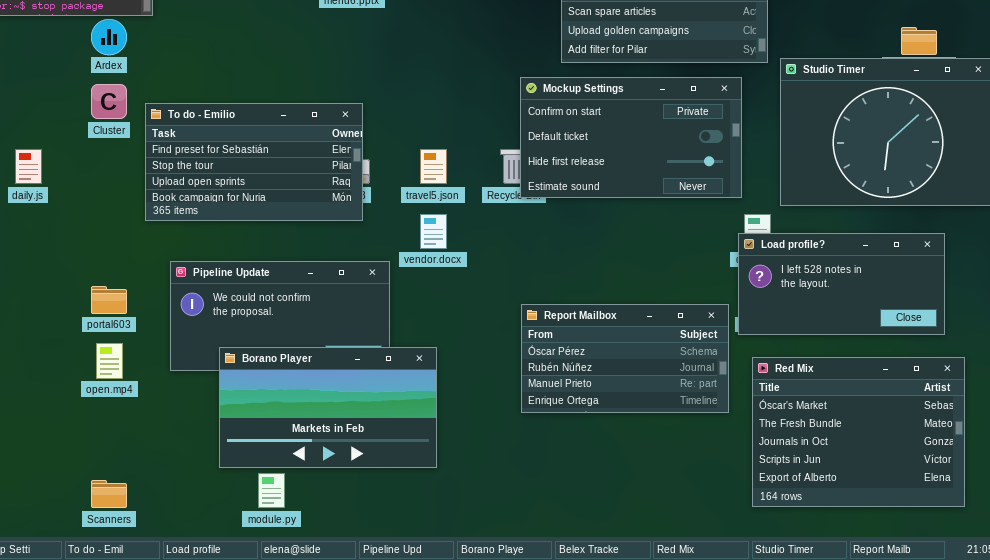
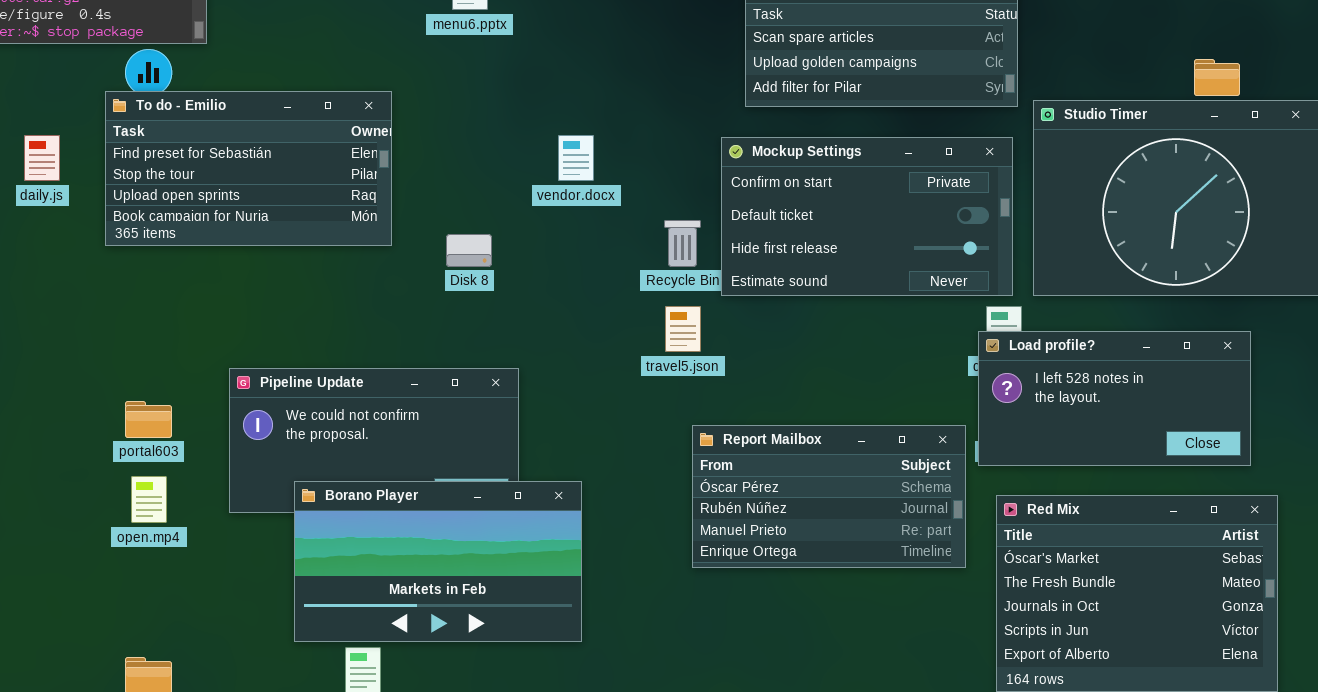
Mockup Settings: [520,77,742,198] -> [721,137,1013,296], moved
To do - Emilio: [145,103,363,221] -> [105,91,392,246], moved
daily.js: [15,149,42,184] -> [24,135,60,181], moved
travel5.json: [420,149,447,184] -> [665,306,701,352], moved
vendor.docx: [420,214,447,249] -> [558,135,594,181], moved

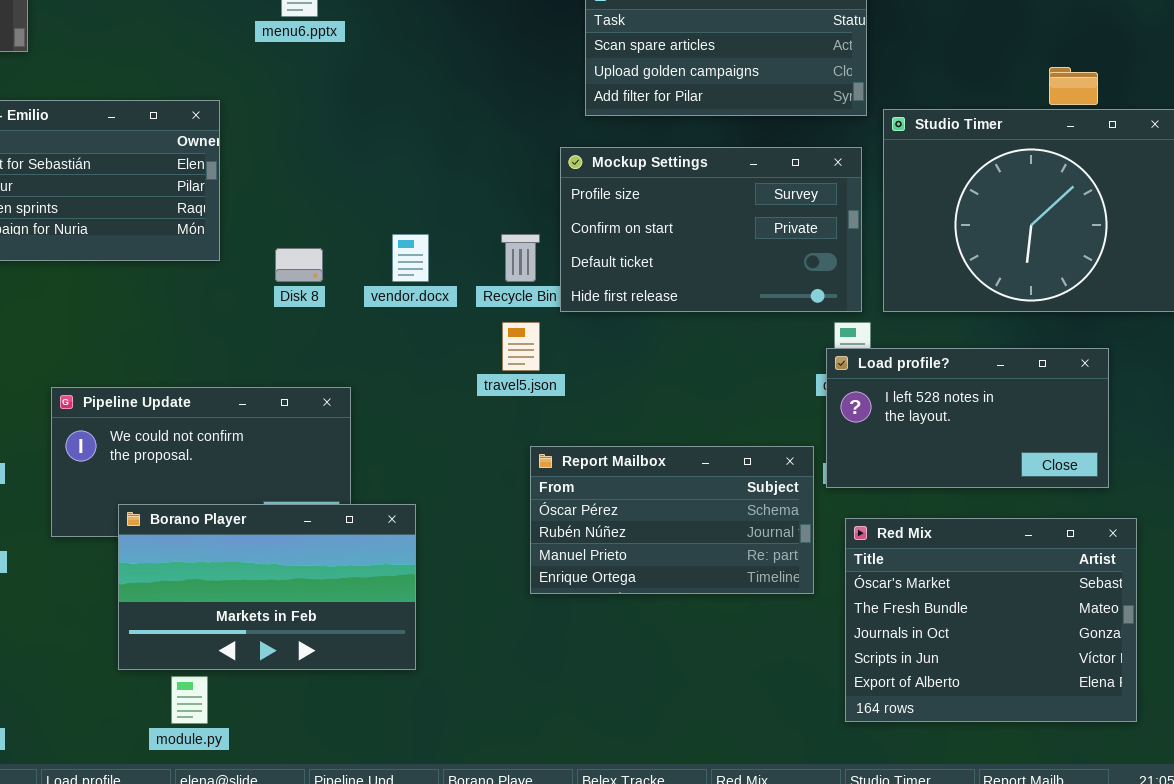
vendor.docx: [558,135,594,181] -> [392,234,429,282], moved
Mockup Settings: [721,137,1013,296] -> [560,147,862,312], scrolled up 1 row

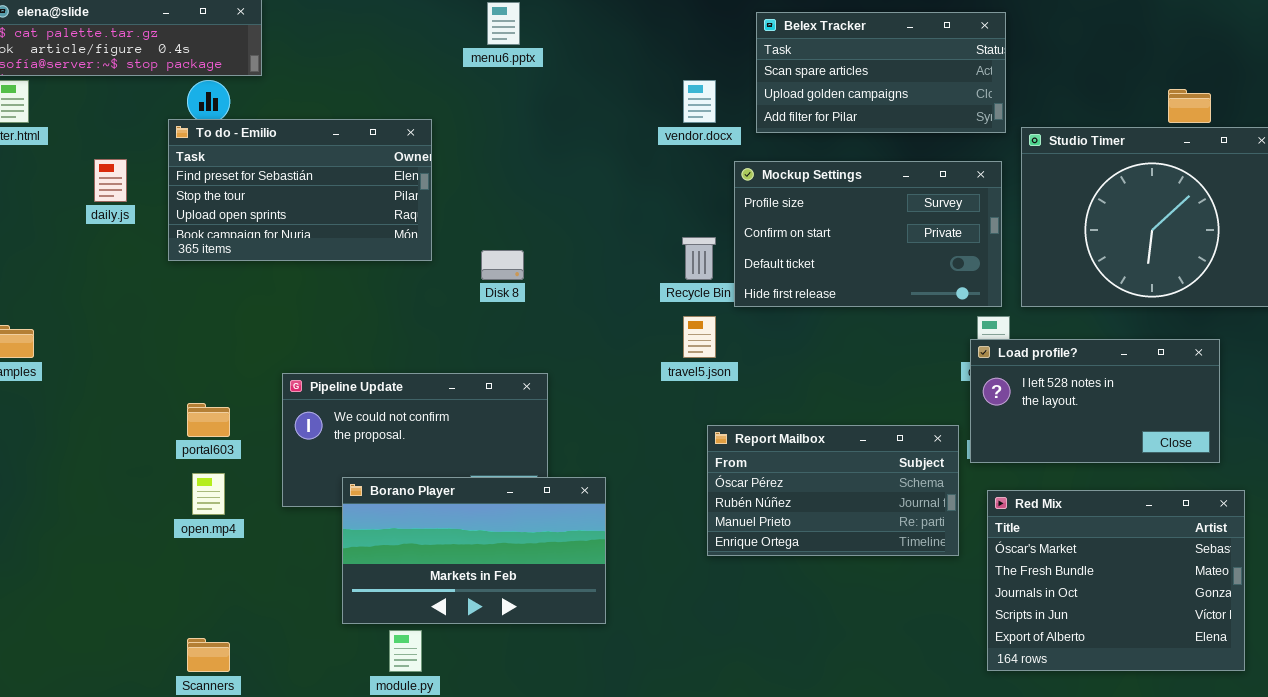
vendor.docx: [392,234,429,282] -> [683,80,716,123], moved

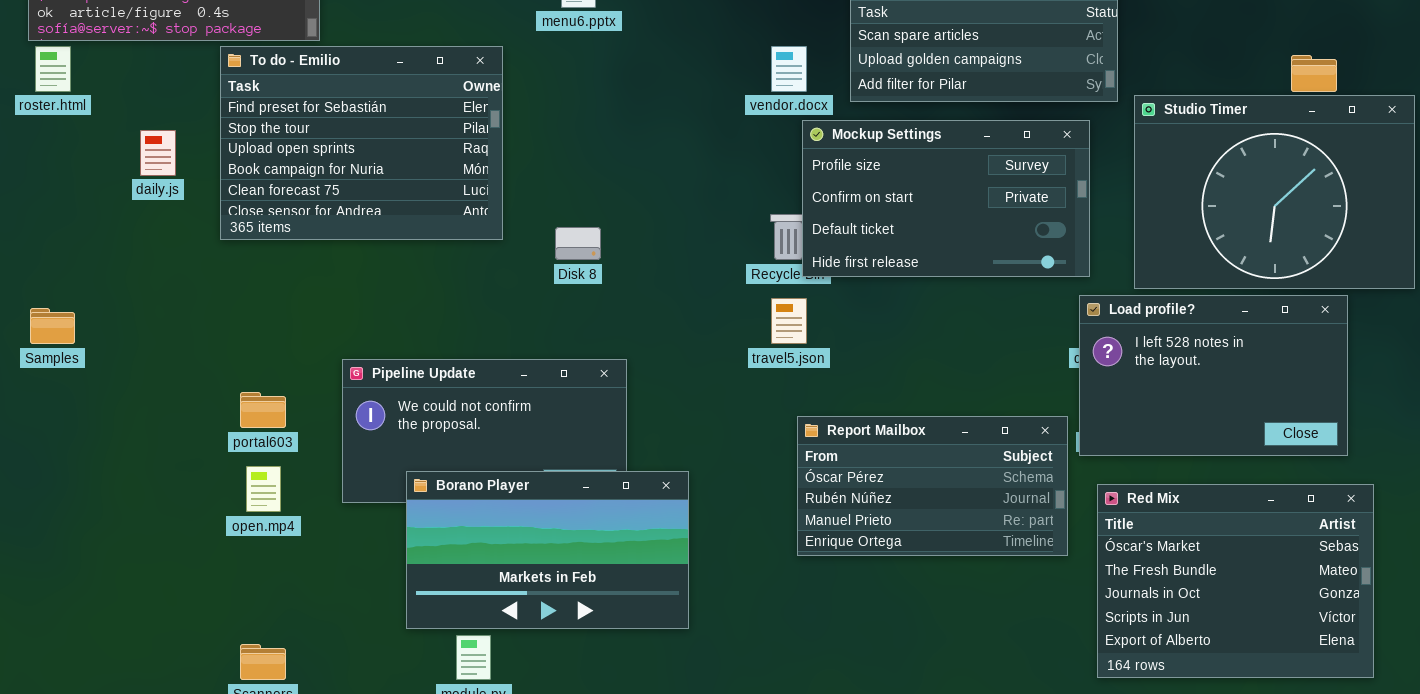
To do - Emilio: [168,119,432,261] -> [220,46,503,240], resized
Mockup Settings: [734,161,1002,307] -> [802,120,1090,277], moved
Load profile?: [970,339,1220,463] -> [1079,295,1348,456], resized

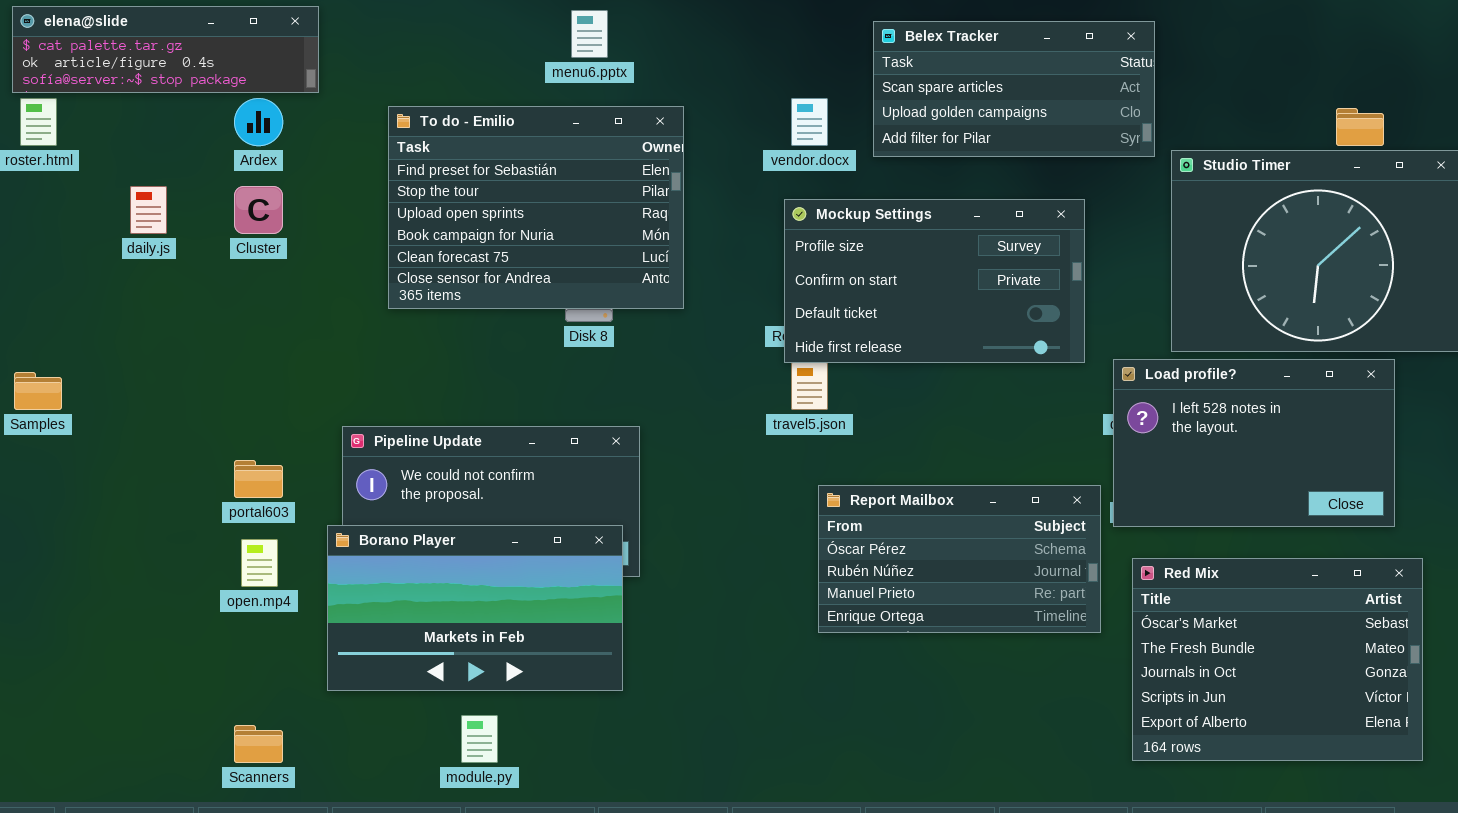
To do - Emilio: [220,46,503,240] -> [388,106,684,309], moved
Mockup Settings: [802,120,1090,277] -> [784,199,1085,363], moved
Borano Player: [406,471,689,629] -> [327,525,623,691], moved

